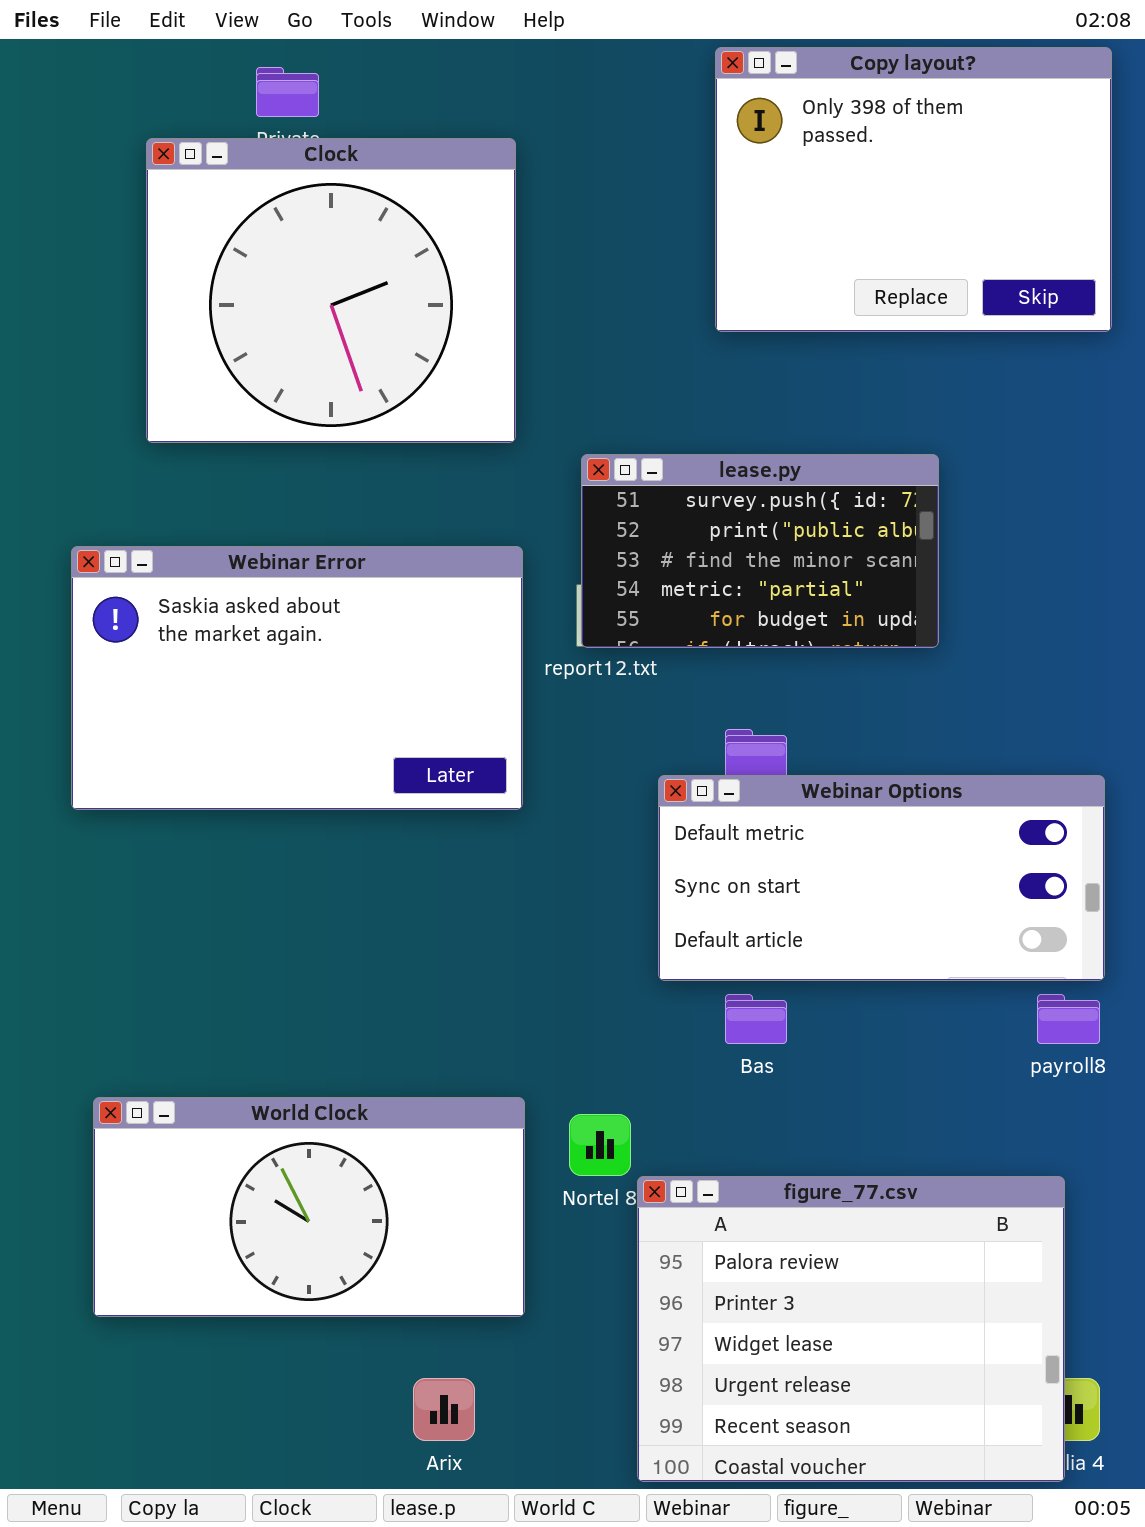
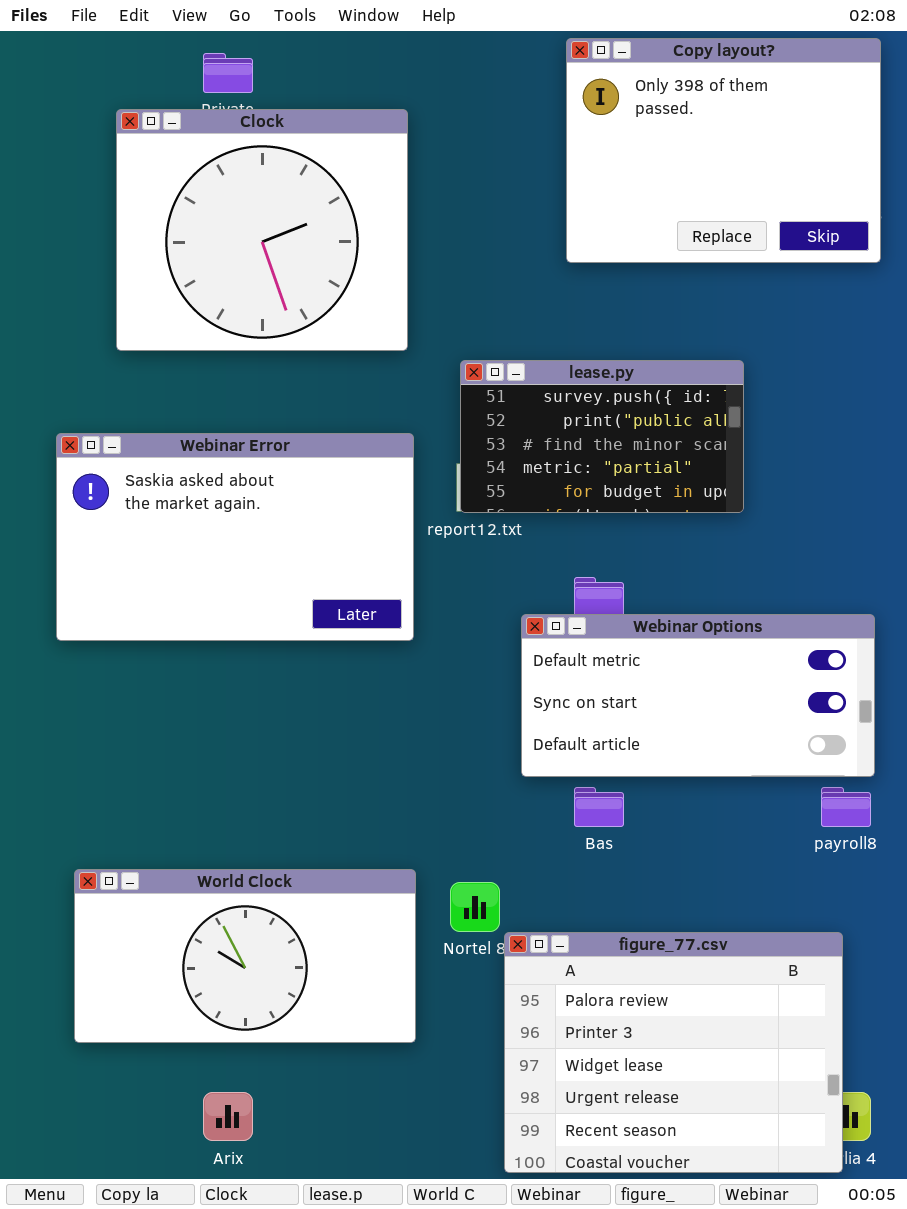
Arix: [413,1378,475,1441] -> [203,1092,253,1141], moved

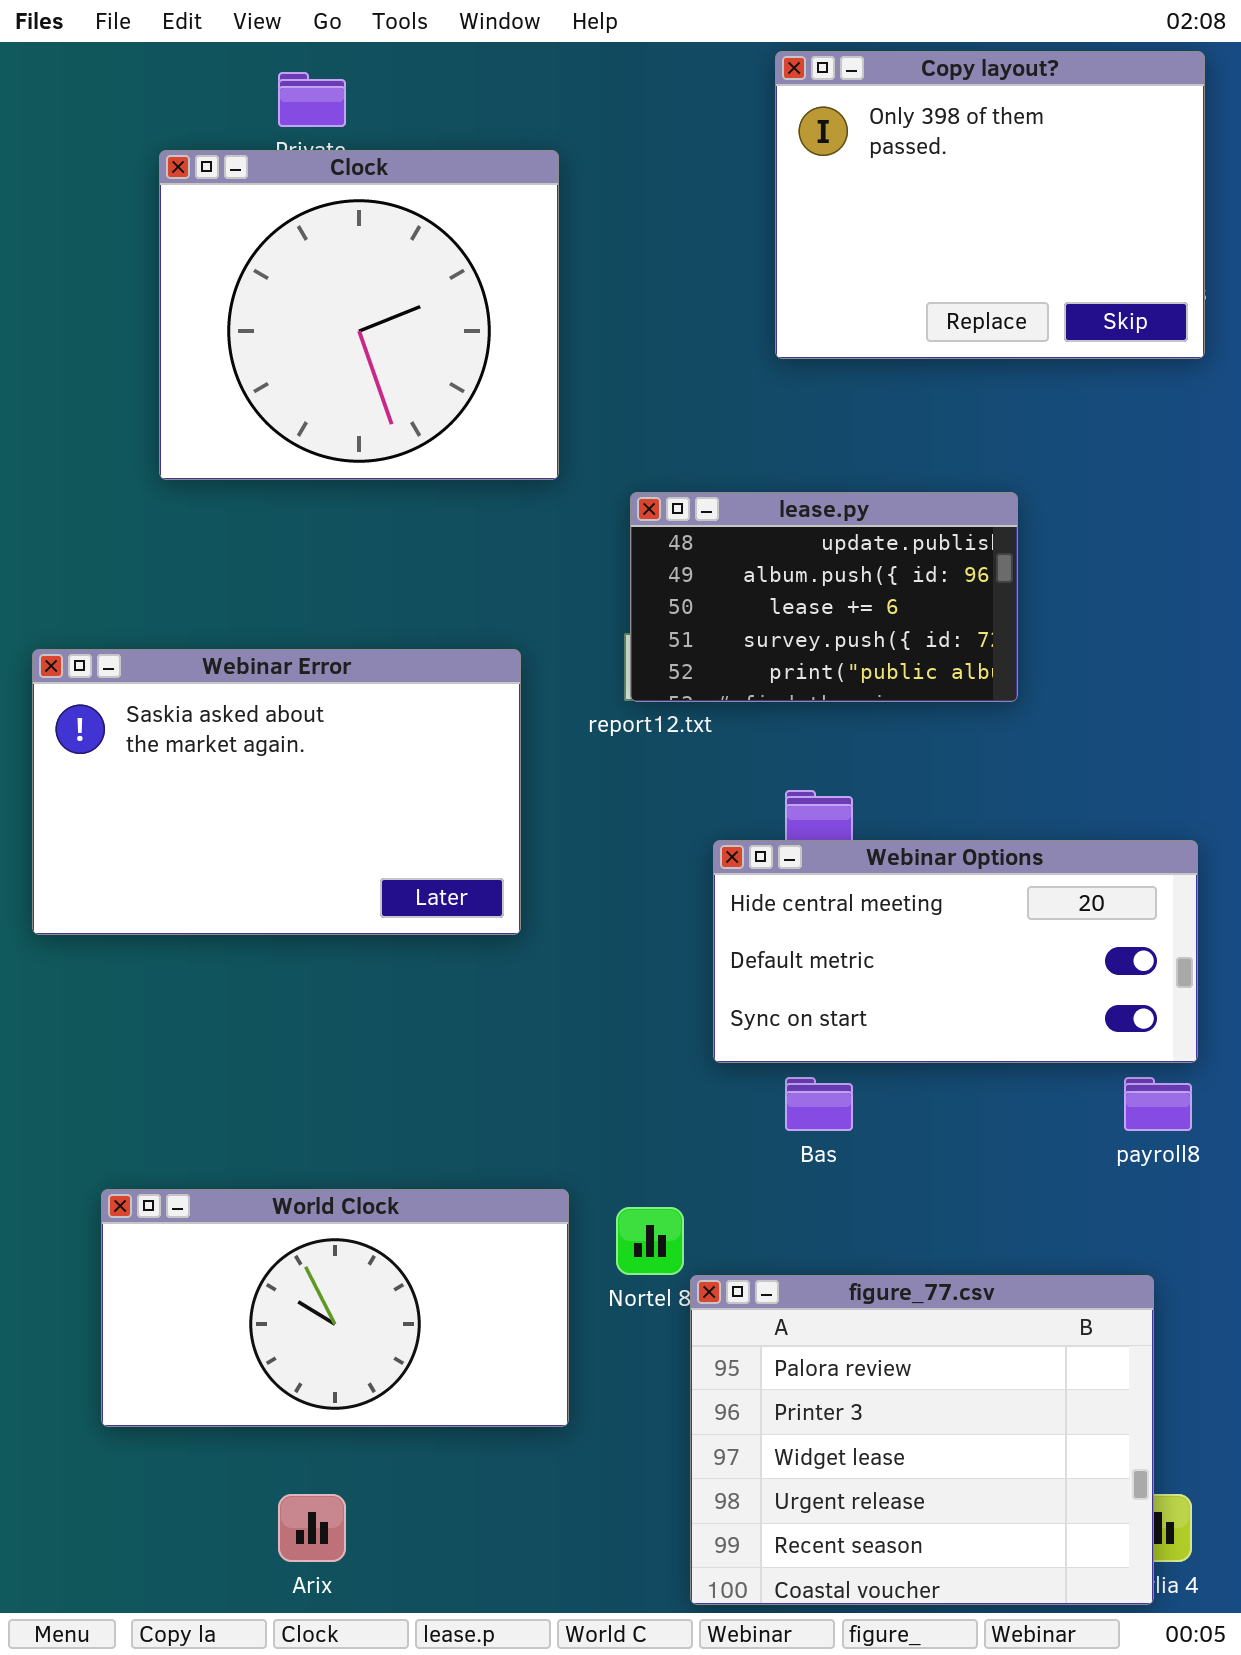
lease.py: [460,360,744,513] -> [630,492,1018,702], scrolled up 3 rows
Webinar Error: [56,433,414,641] -> [32,649,521,935], moved
Webinar Options: [521,614,875,777] -> [713,840,1198,1063], scrolled up 1 row

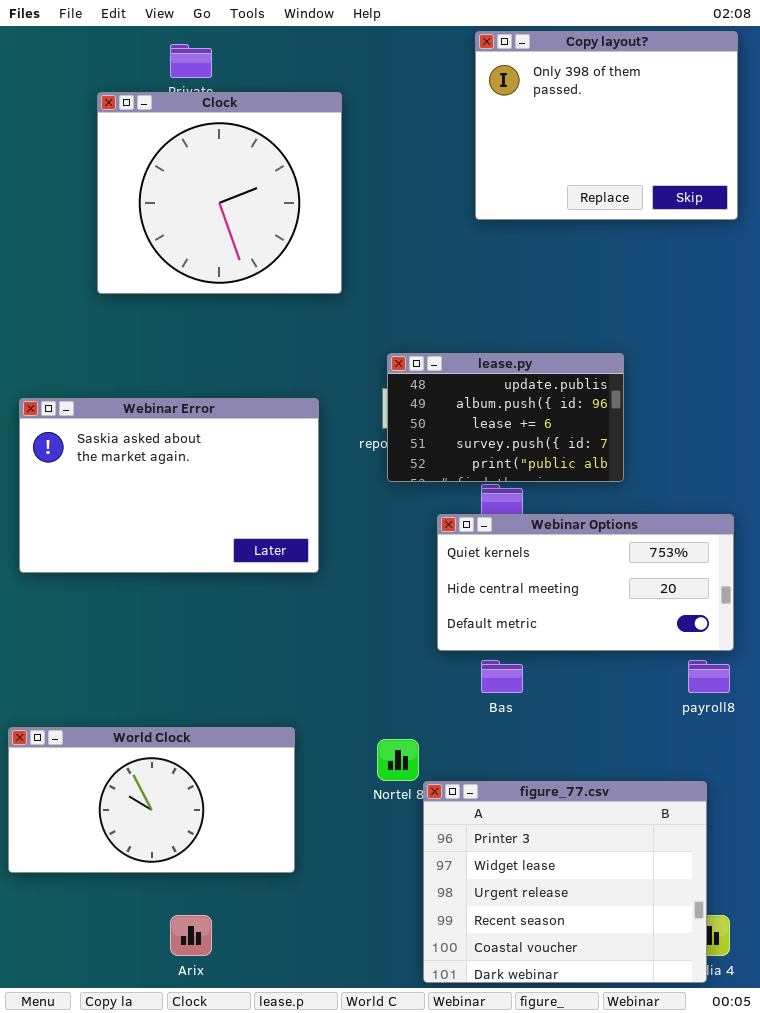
lease.py: [630,492,1018,702] -> [387,353,624,482], moved
Webinar Options: [713,840,1198,1063] -> [437,514,734,651], scrolled up 1 row
World Clock: [101,1189,569,1427] -> [8,727,295,873], moved
figure_77.csv: [690,1275,1154,1605] -> [423,781,707,983], scrolled down 1 row

